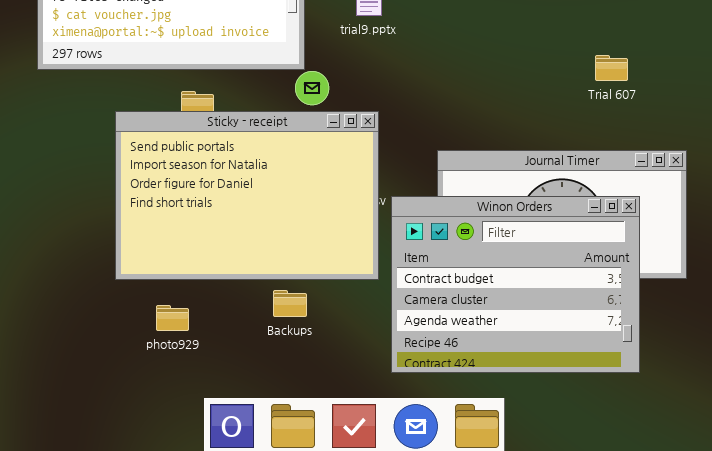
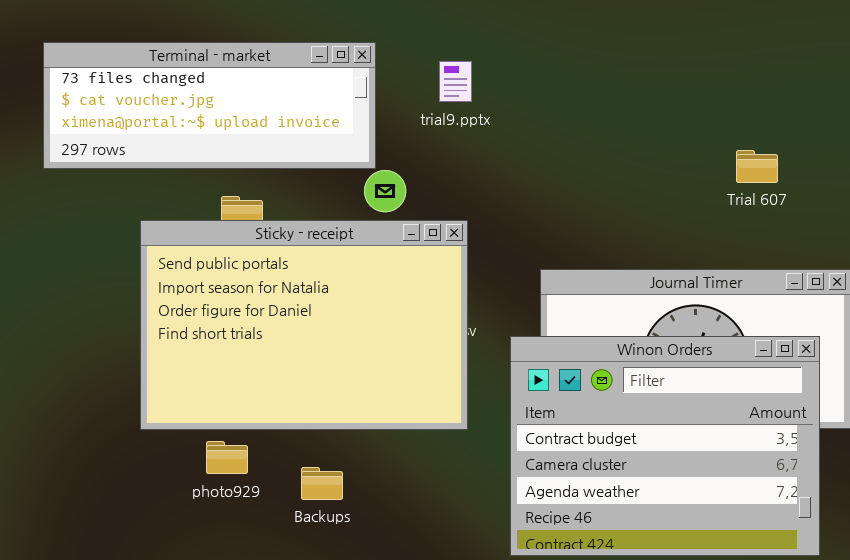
Winon Orders: [391,196,640,373] -> [510,336,820,556], moved
Backups: [273,290,307,317] -> [301,467,343,500], moved
photo929: [156,305,189,331] -> [206,441,248,474], moved

